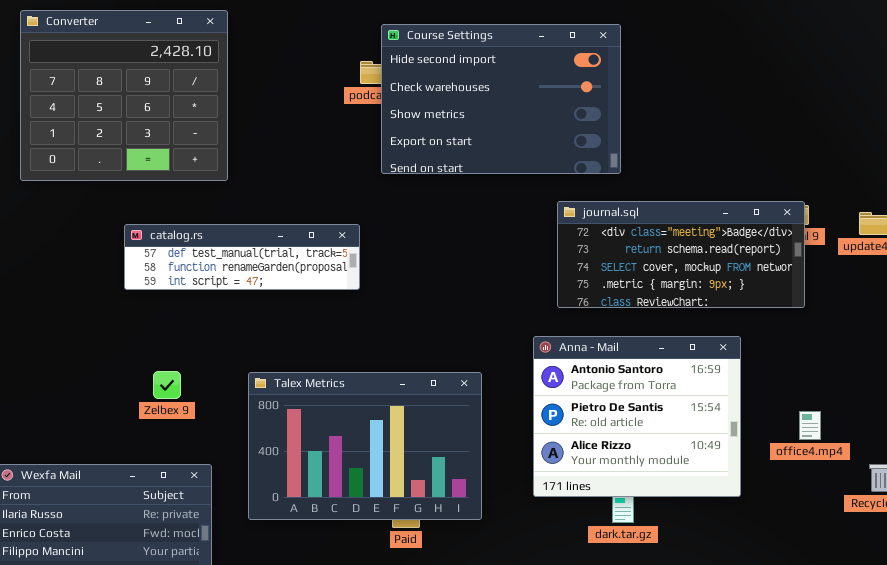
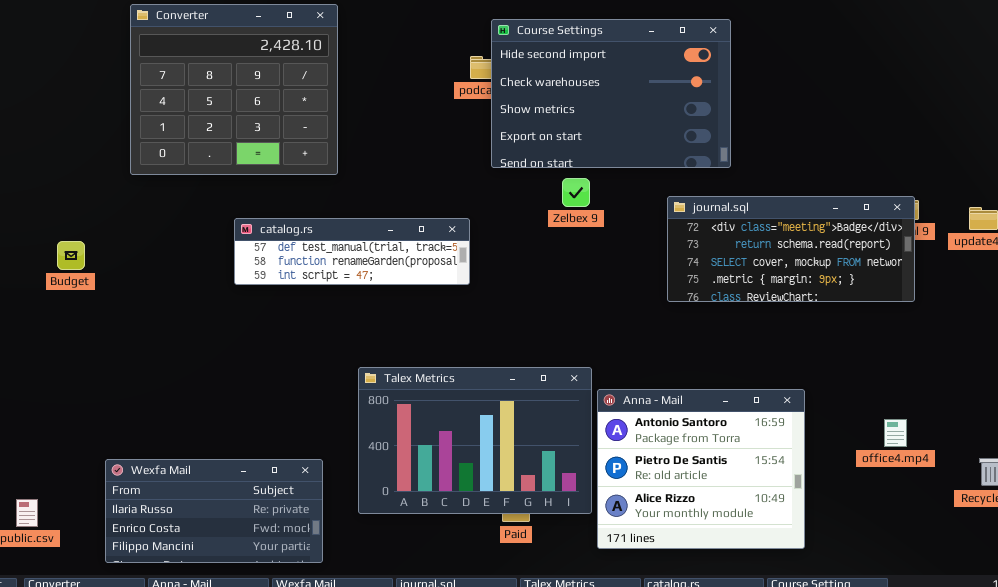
Anna - Mail: [533,336,741,497] -> [597,389,805,549], moved
Zelbex 9: [153,371,181,399] -> [562,178,590,207], moved
office4.mp4: [799,411,821,440] -> [884,419,907,447], moved

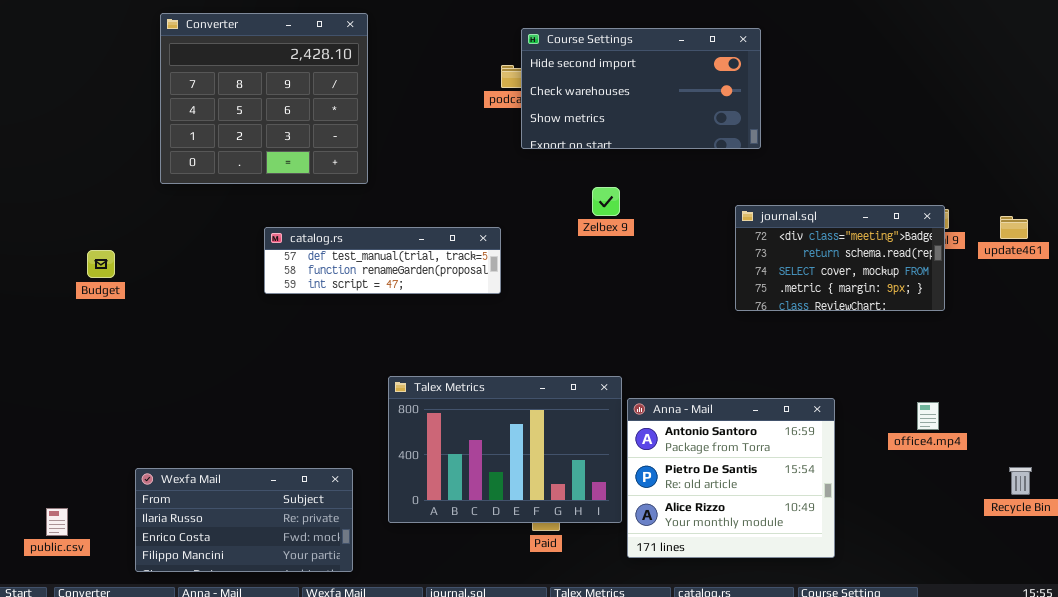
Course Settings: [491,19,731,168] -> [521,28,761,149], resized
journal.sql: [667,196,915,302] -> [735,205,945,311], resized
office4.mp4: [884,419,907,447] -> [917,402,939,430], moved

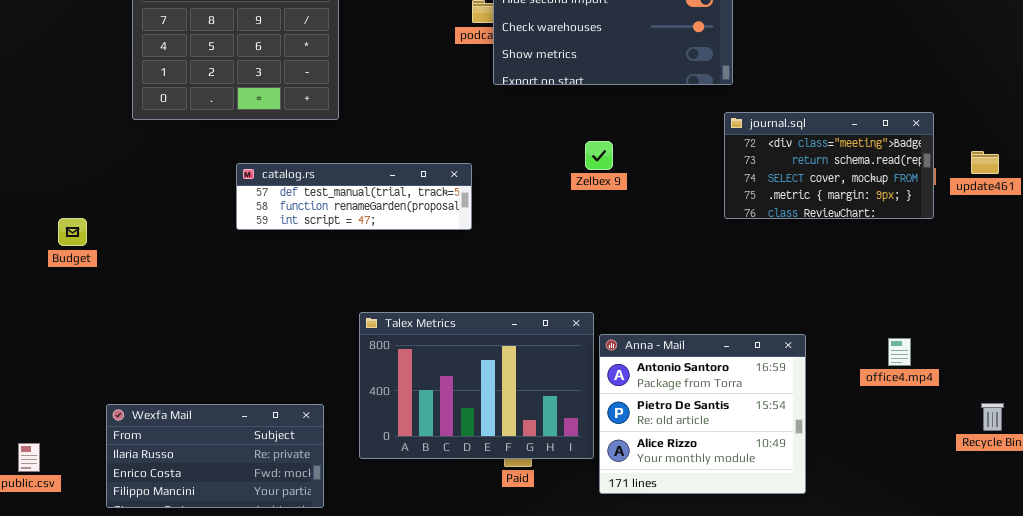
Zelbex 9: [592,187,620,216] -> [585,141,613,170], moved
journal.sql: [735,205,945,311] -> [724,112,934,219], moved
Budget: [87,250,115,278] -> [58,218,87,246], moved

